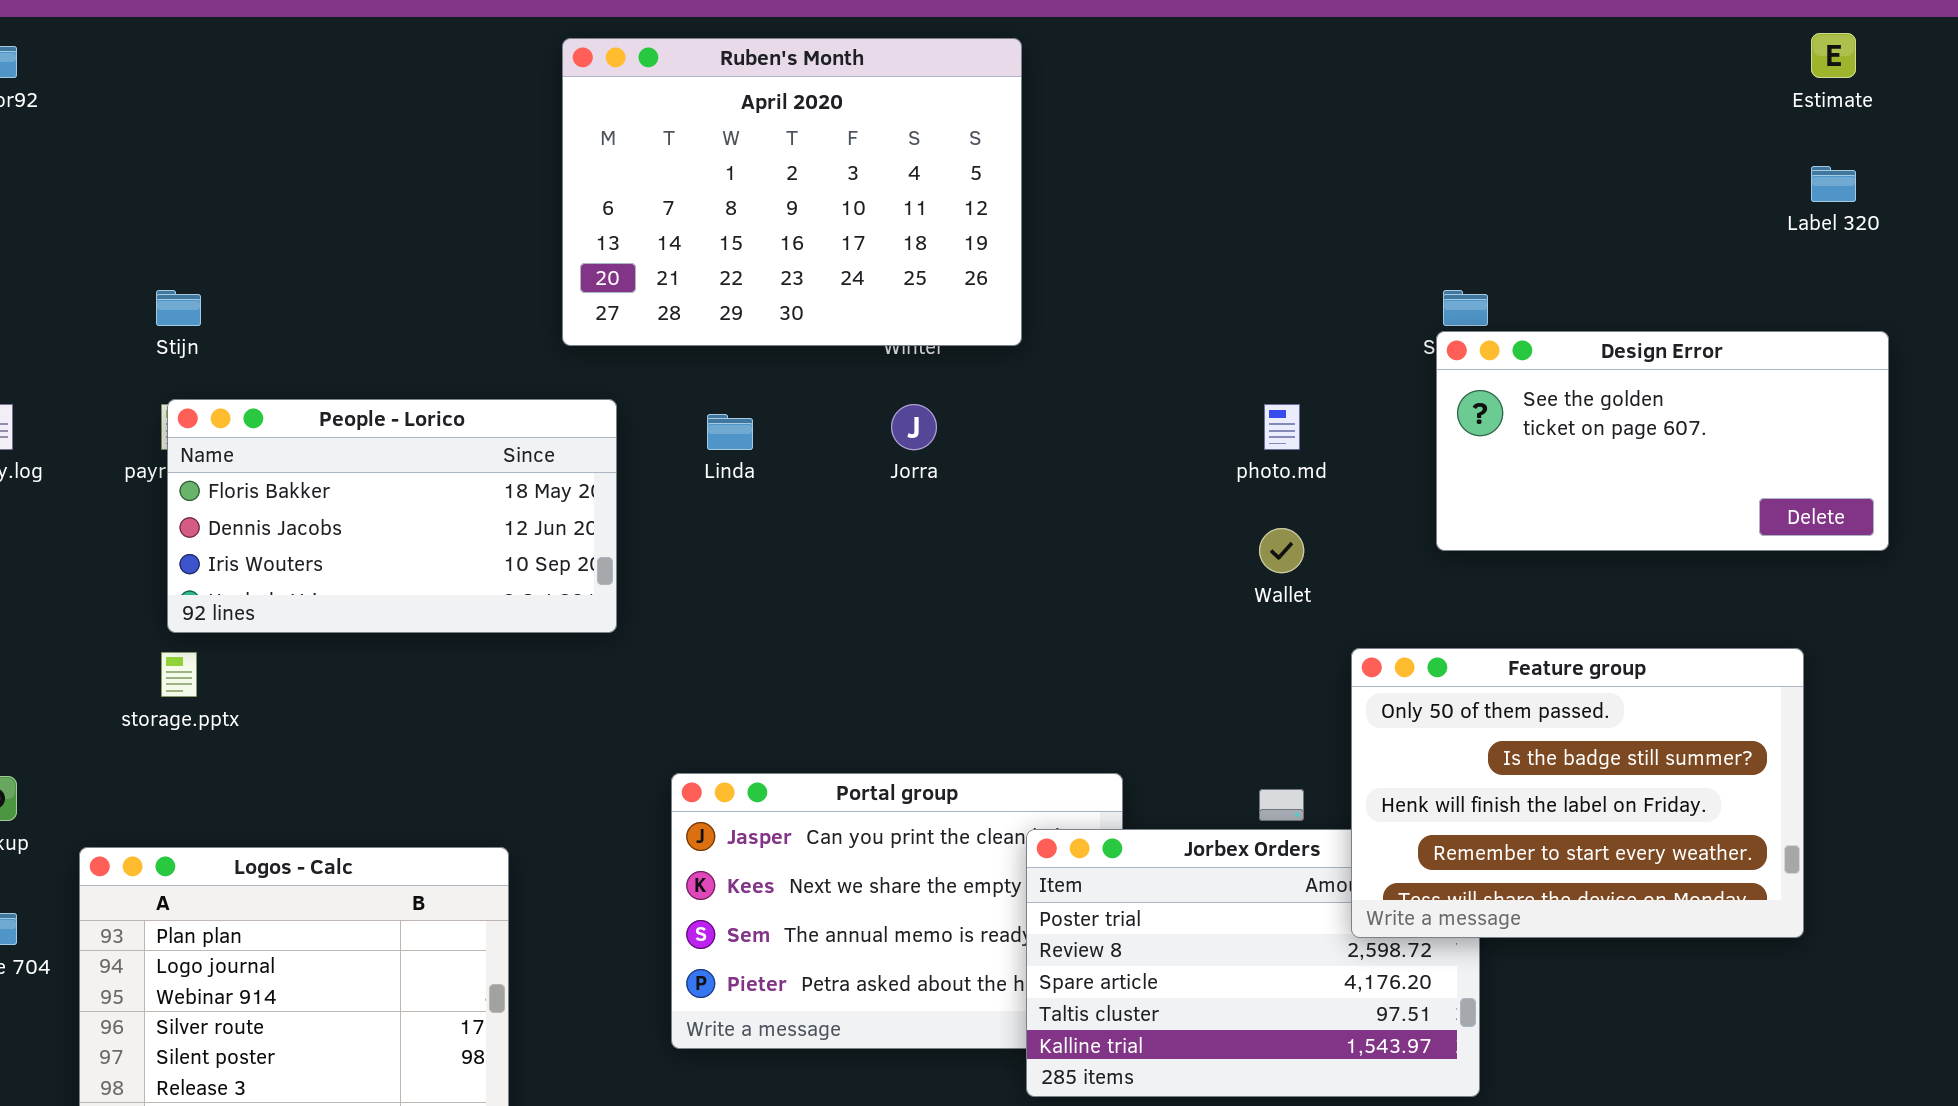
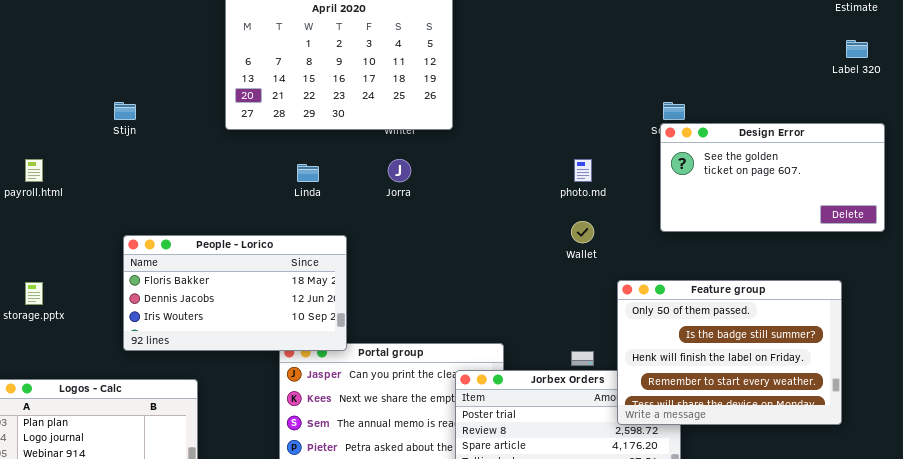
Stijn: [156,290,201,326] -> [114,102,136,120], moved
People - Lorico: [167,399,617,633] -> [123,235,347,351], moved

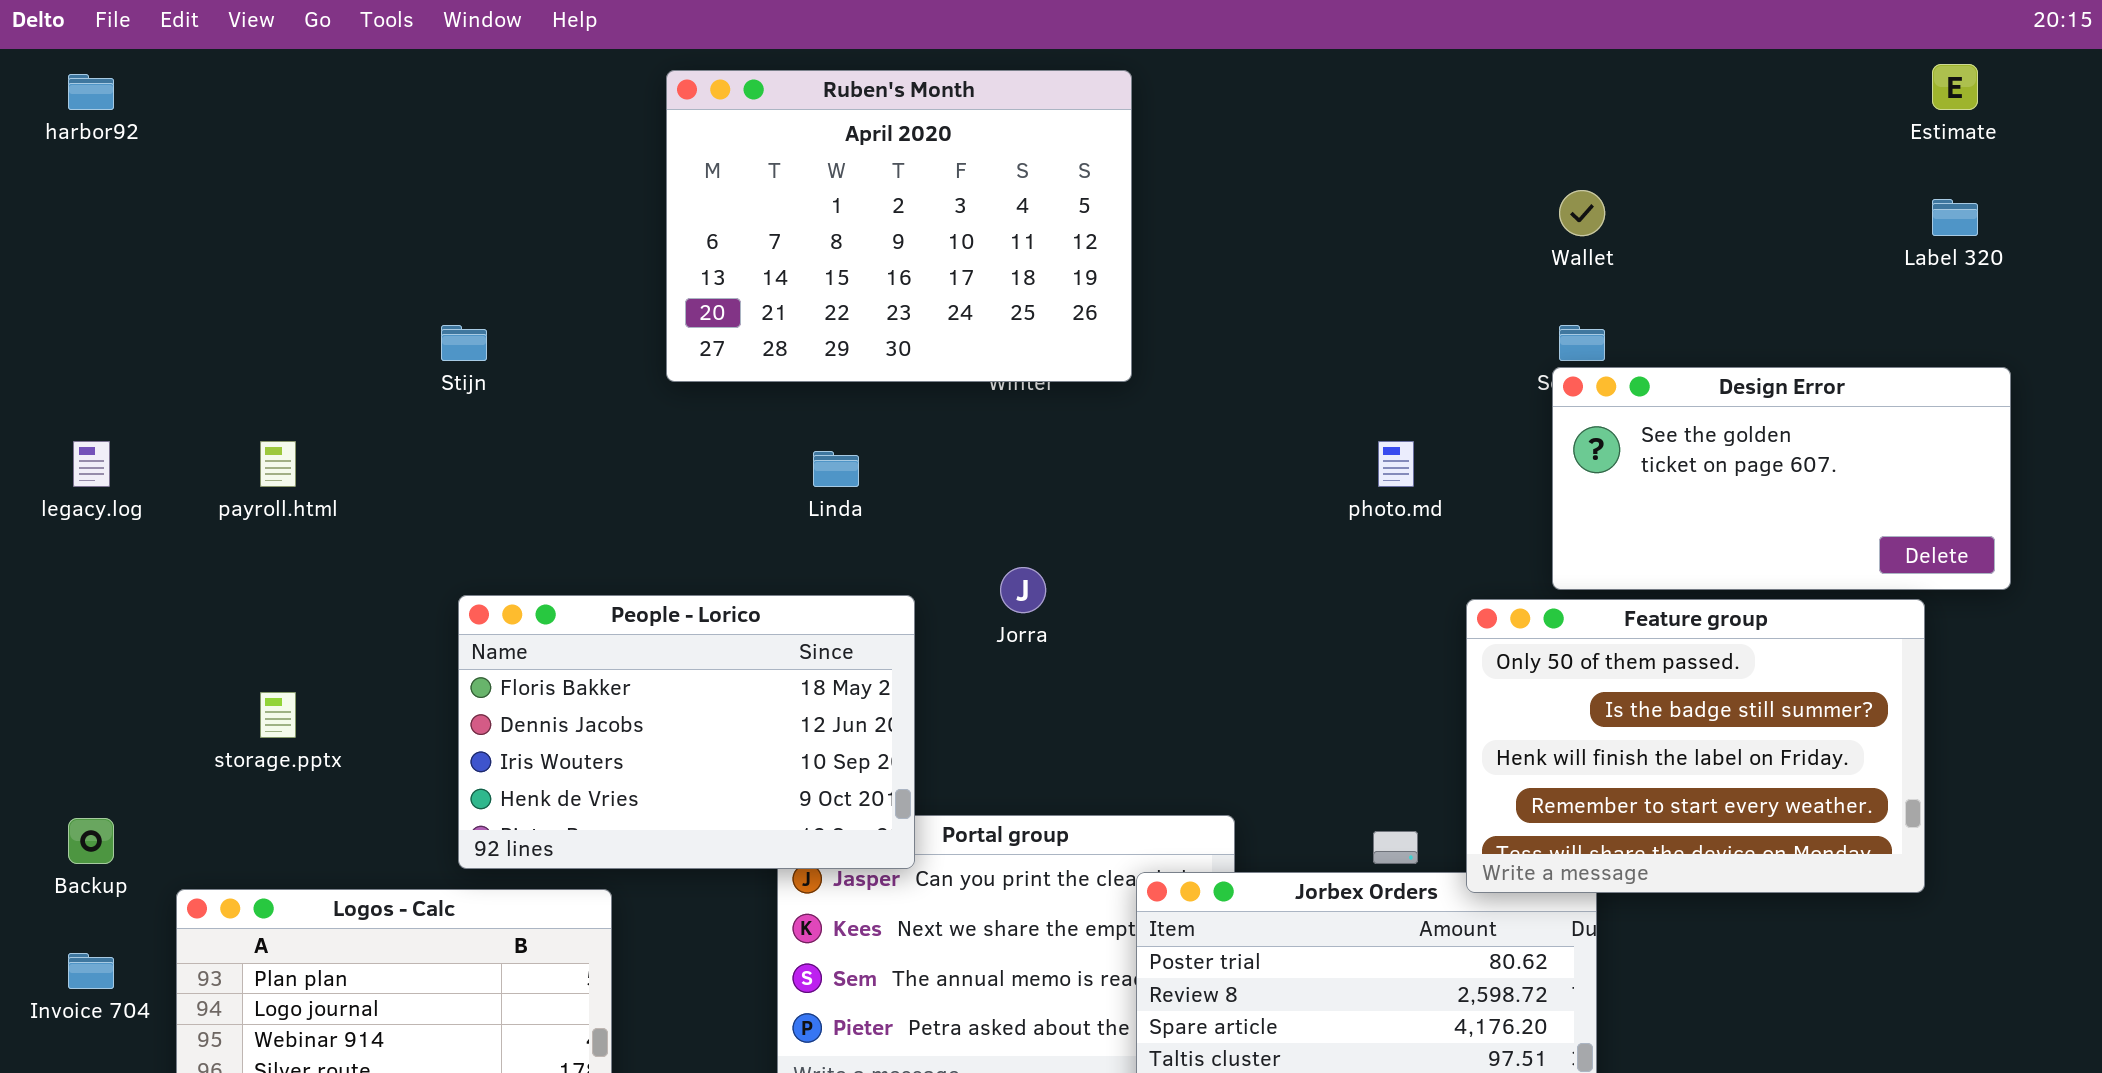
Jorra: [388,159,411,182] -> [1000,567,1046,613], moved
Wallet: [571,221,594,243] -> [1559,190,1605,236], moved
People - Lorico: [123,235,347,351] -> [458,595,915,869], resized
Feature group: [617,280,842,425] -> [1466,599,1925,893], moved

